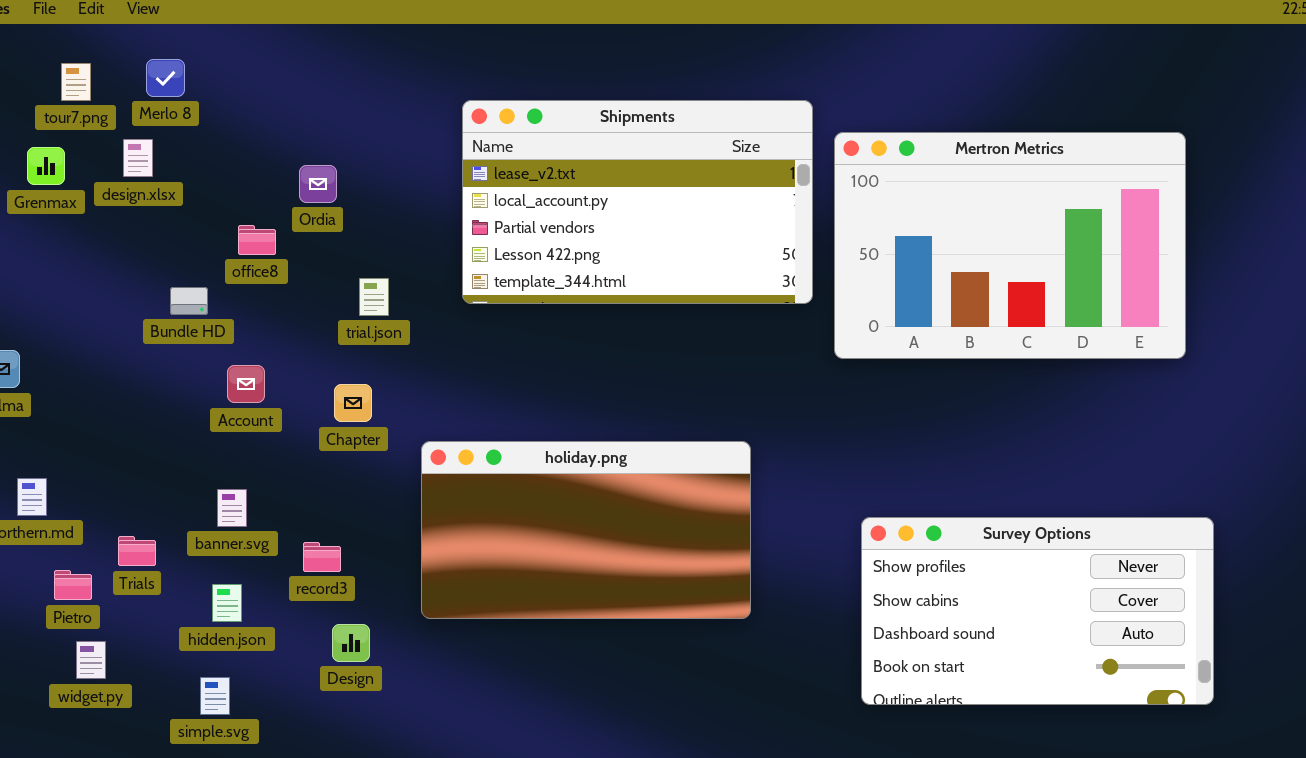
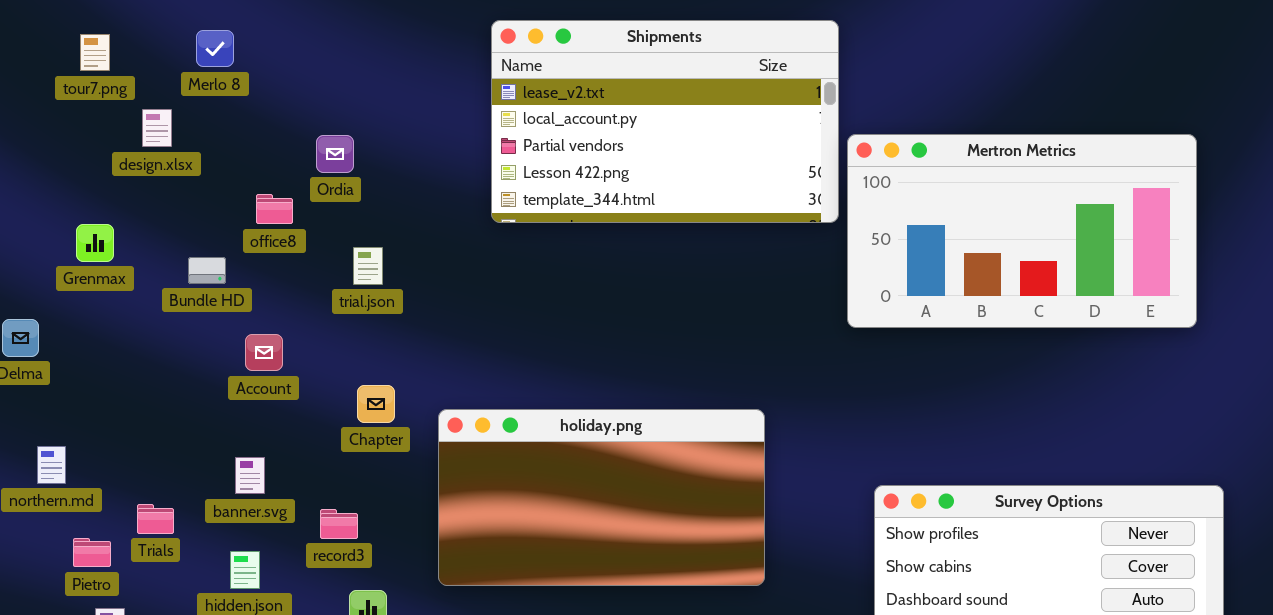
Merlo 8: [146,59,185,97] -> [196,30,234,67], moved
Shipments: [462,100,813,304] -> [491,20,839,223], moved
Mertron Metrics: [834,132,1186,359] -> [847,134,1197,328], resized
Grenmax: [27,147,65,185] -> [76,224,114,262], moved
trial.json: [359,278,389,316] -> [353,247,383,285], moved
Chapter: [334,384,372,422] -> [357,385,395,423], moved

